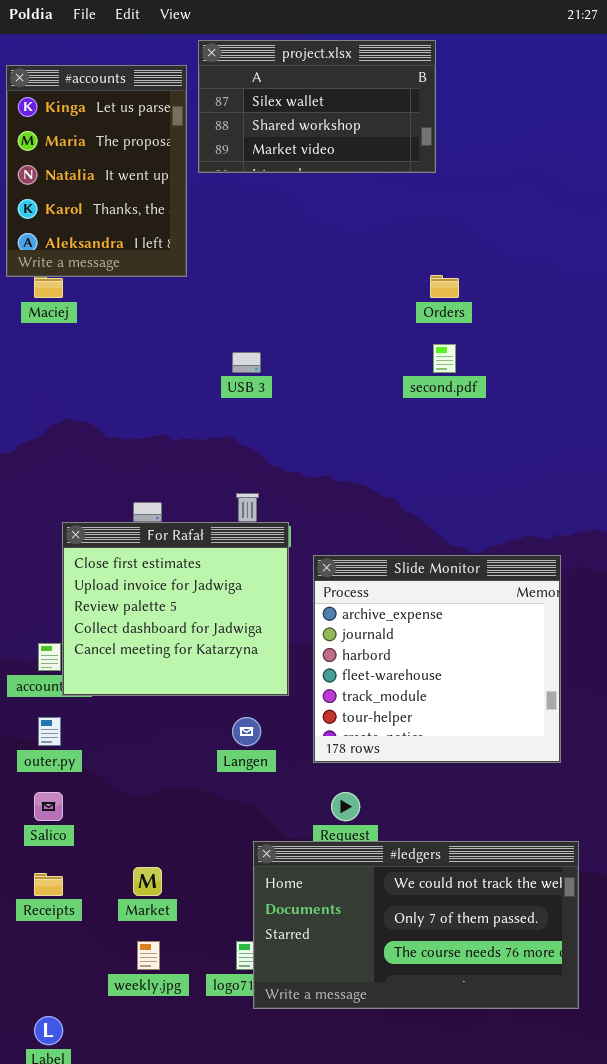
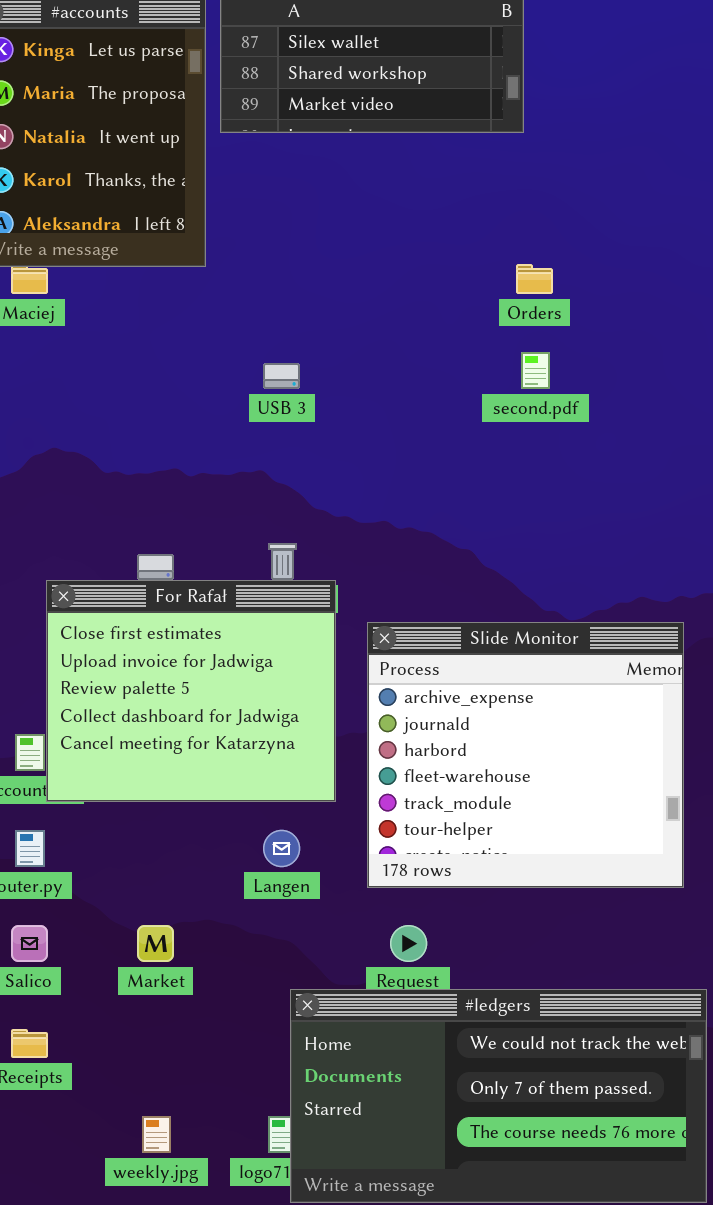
Market: [133,867,162,896] -> [137,925,174,962], moved

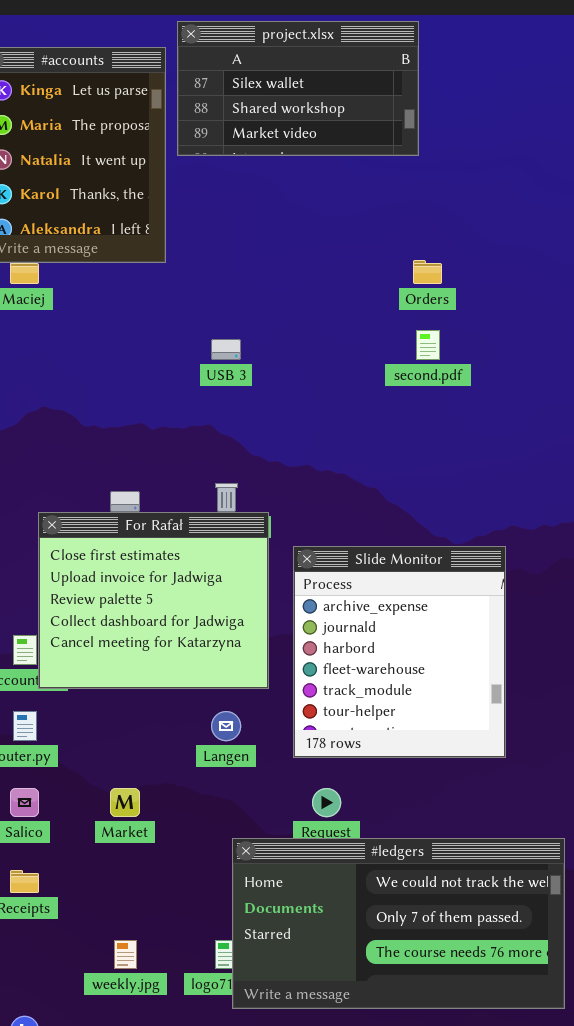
Slide Monitor: [367,622,684,888] -> [293,546,506,758], resized

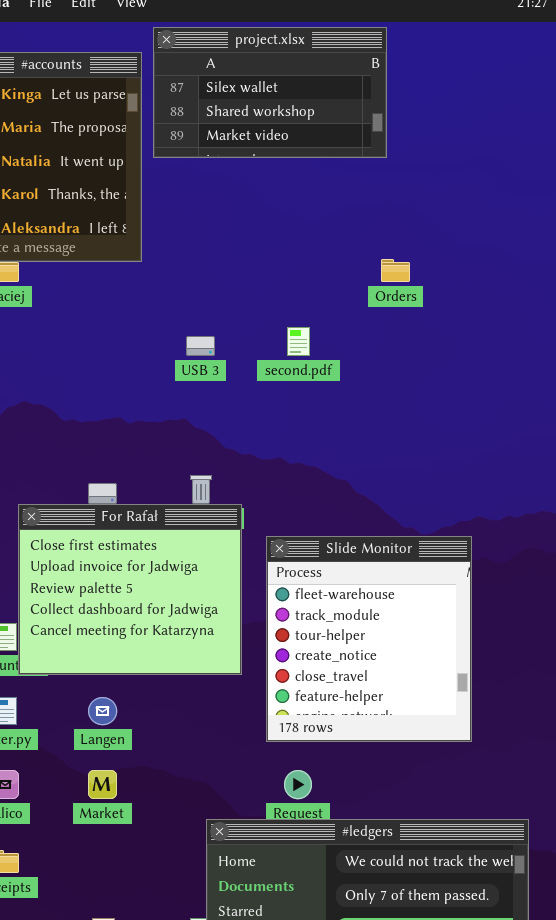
second.pdf: [416,330,440,360] -> [287,327,310,356], moved
Slide Monitor: [293,546,506,758] -> [266,536,472,742], scrolled down 3 rows
Langen: [211,711,241,741] -> [88,697,117,725], moved

